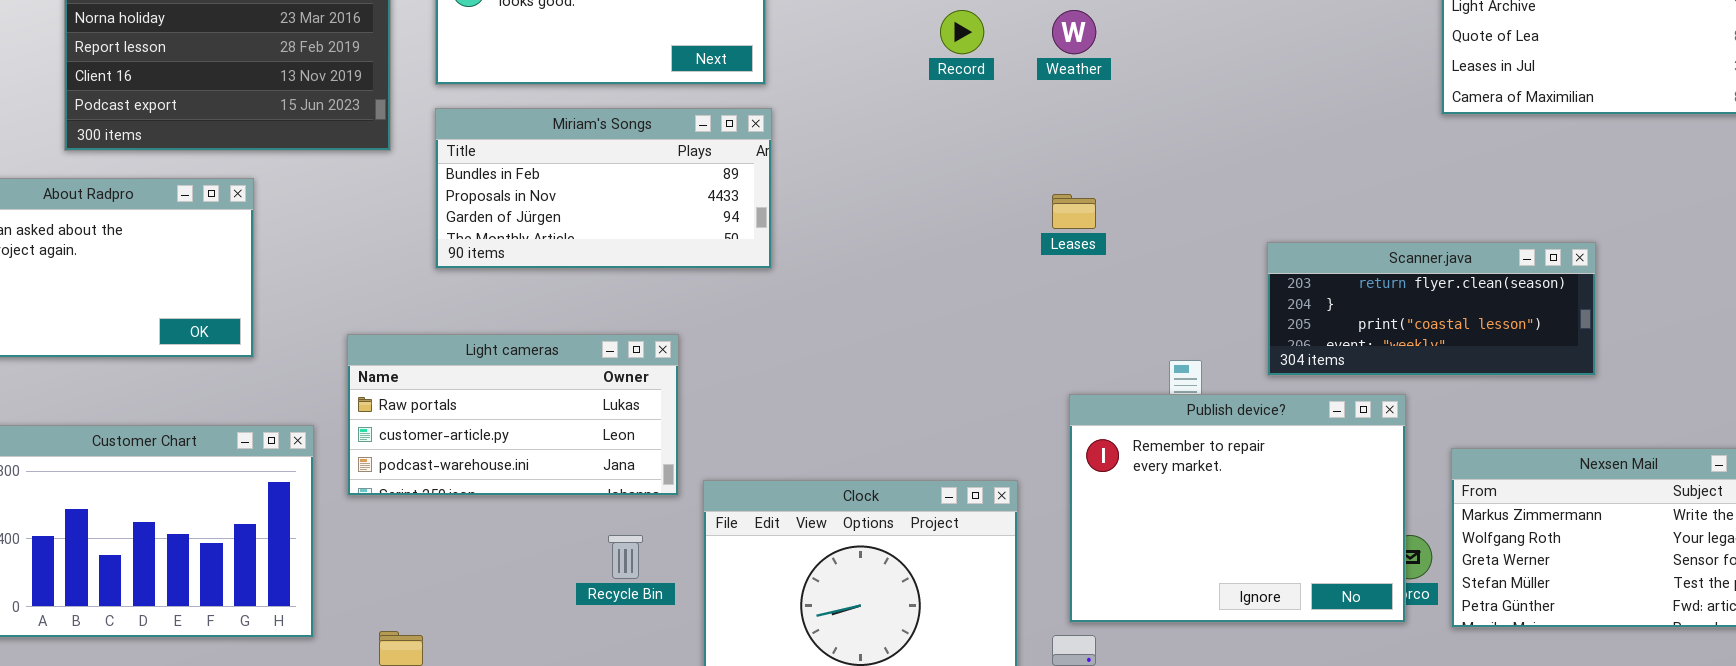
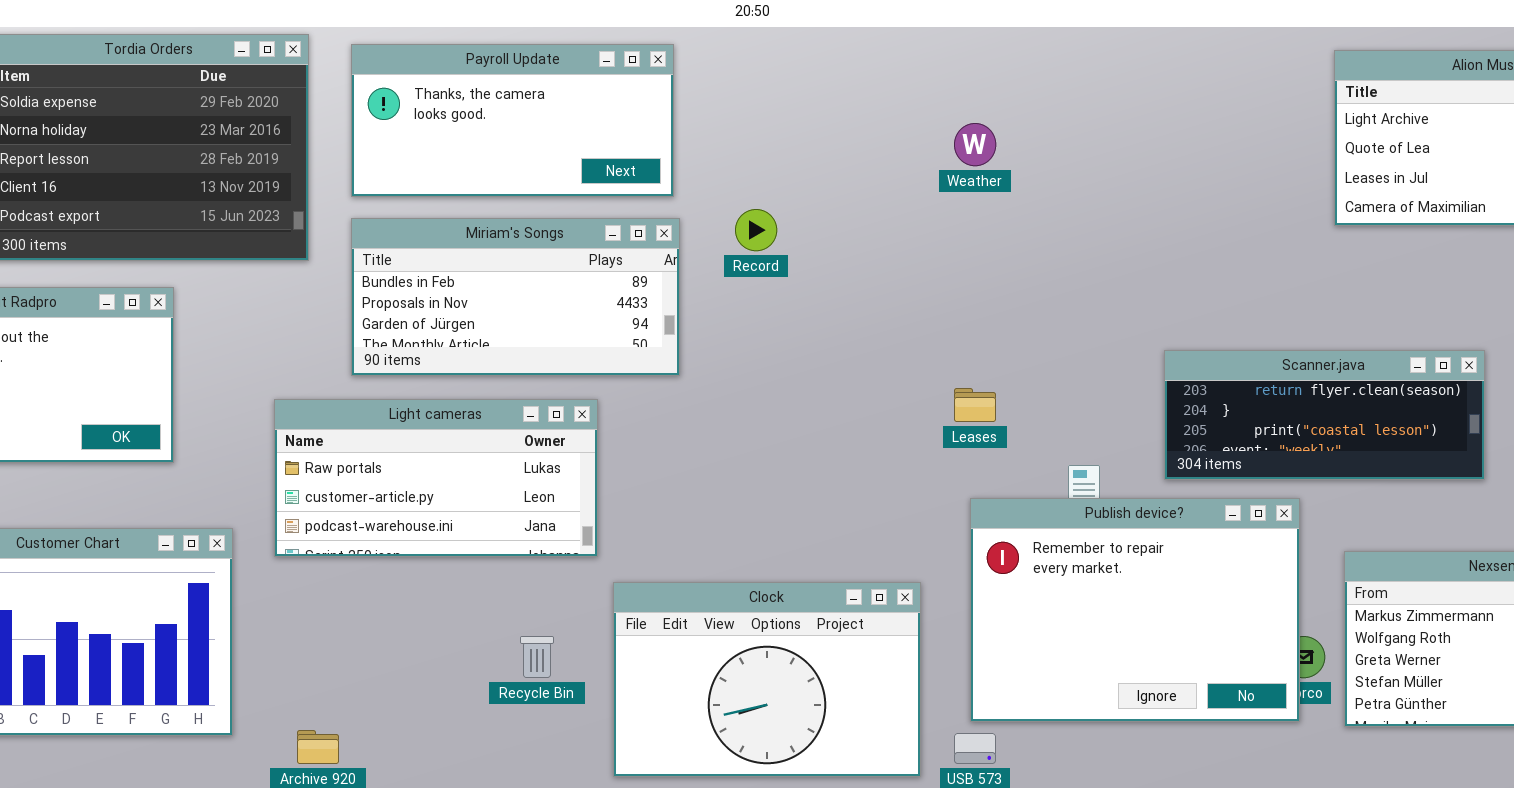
Record: [940,10,984,54] -> [735,209,777,251], moved
Leases: [1052,194,1096,229] -> [954,388,996,422], moved
Light cameras: [347,334,679,496] -> [274,399,598,557], moved

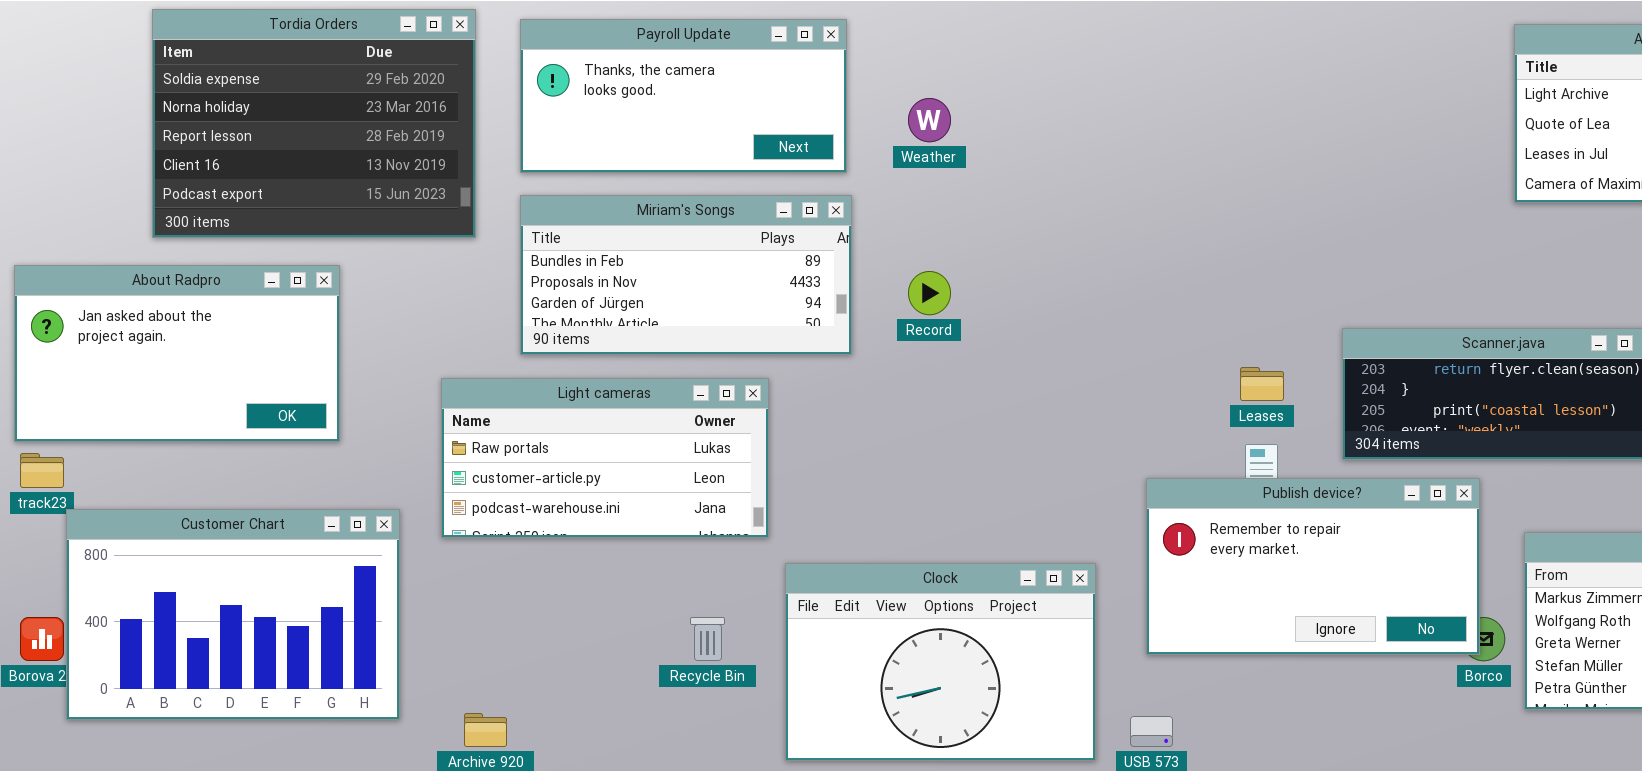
Weather: [954,123,996,166] -> [908,98,951,142], moved
Record: [735,209,777,251] -> [908,271,951,315], moved
Leases: [954,388,996,422] -> [1240,367,1284,401], moved
Publish device?: [970,498,1300,722] -> [1146,478,1480,655], resized

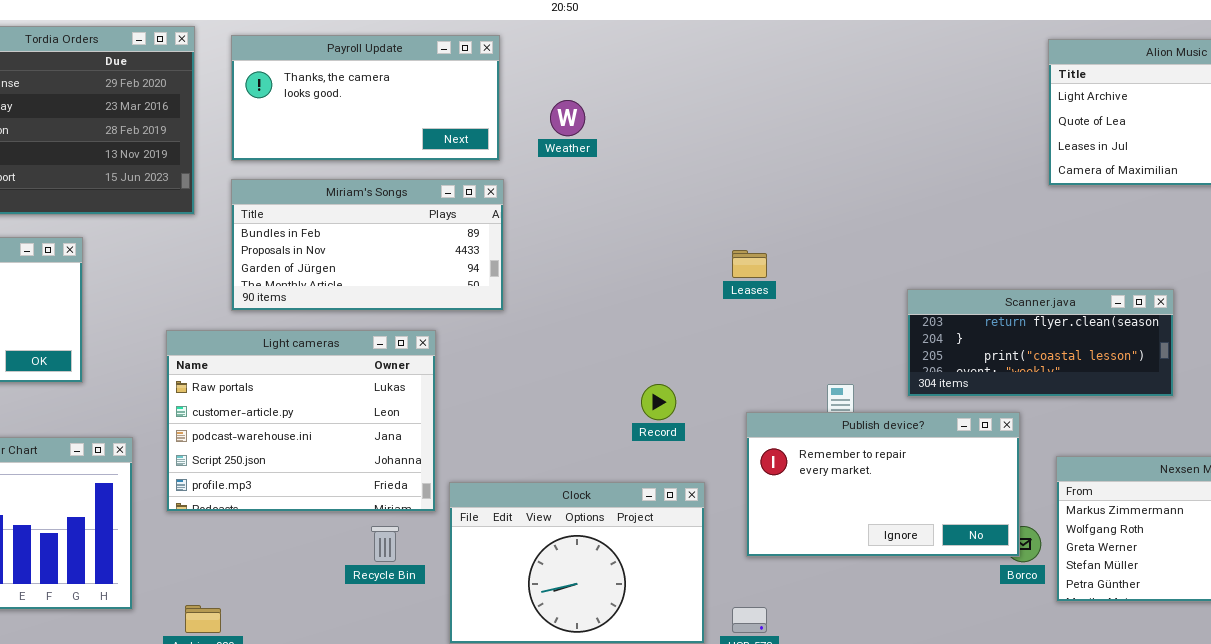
Record: [908,271,951,315] -> [641,384,676,420], moved
Leases: [1240,367,1284,401] -> [732,250,767,278], moved
Light cameras: [441,378,769,538] -> [166,330,436,512], resized

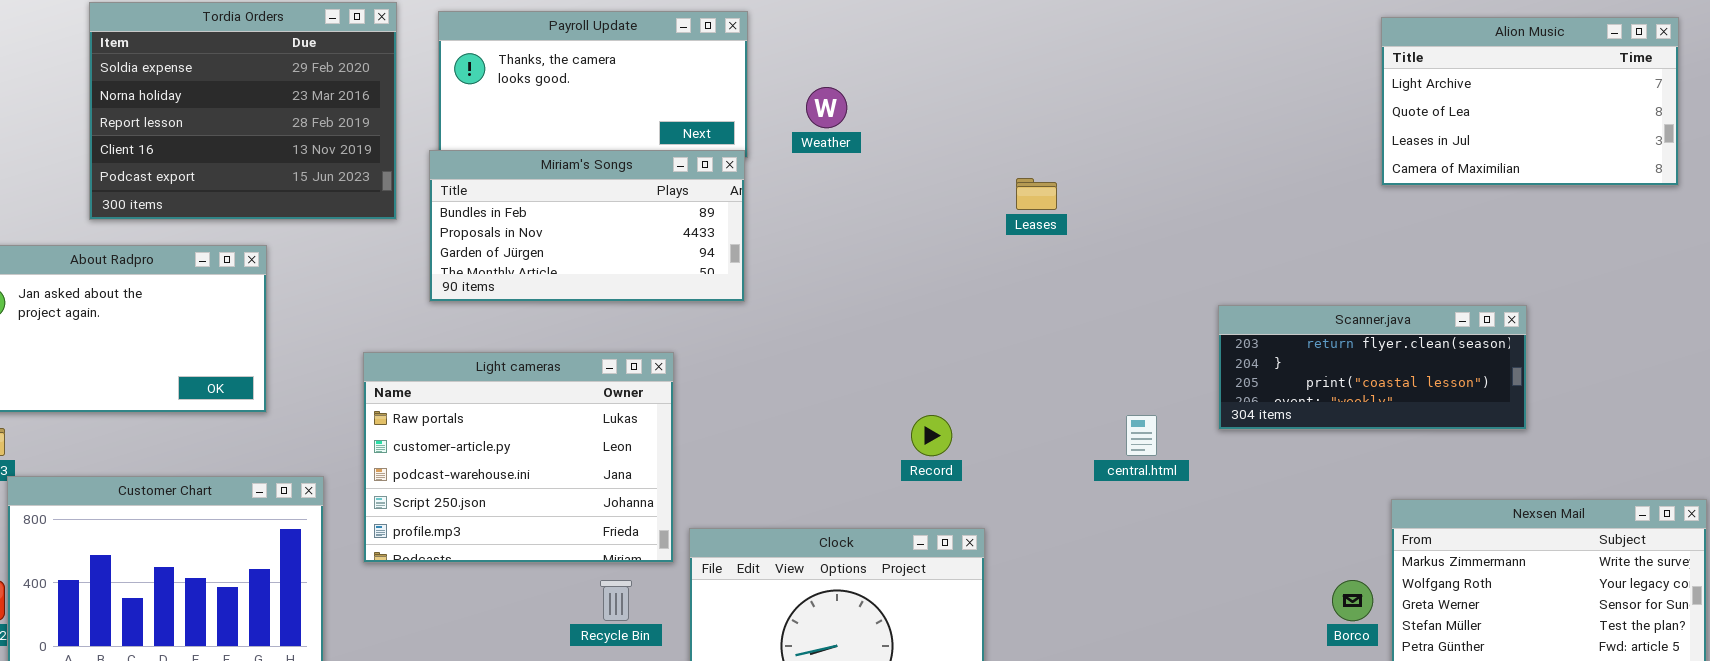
Miriam's Songs: [231,179,504,311] -> [429,150,745,302], moved
Leases: [732,250,767,278] -> [1016,178,1057,210], moved
Publish device?: [746,412,1020,557] -> none, closed

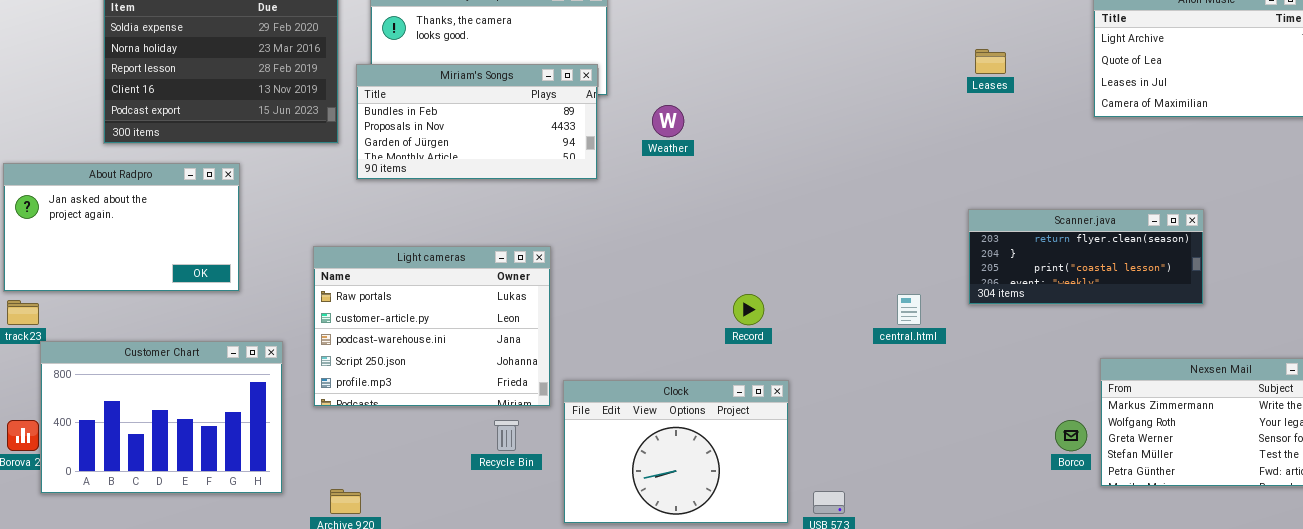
Weather: [806,87,847,128] -> [652,105,684,137], moved
Miriam's Songs: [429,150,745,302] -> [356,64,598,180], moved
Leases: [1016,178,1057,210] -> [975,49,1006,74], moved

